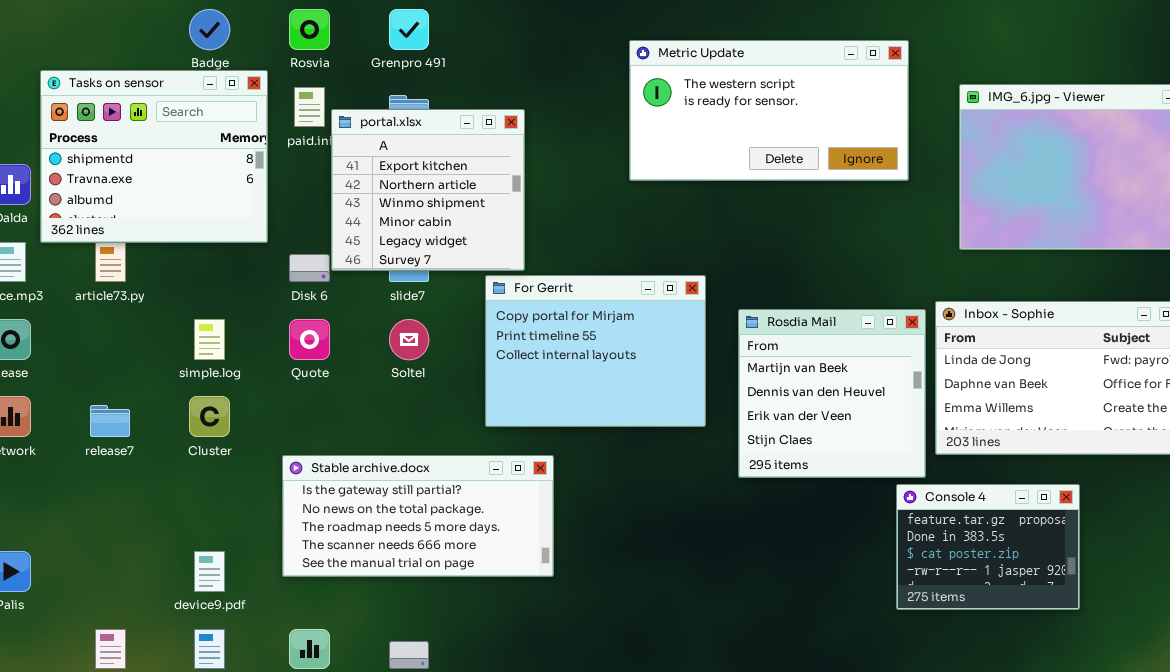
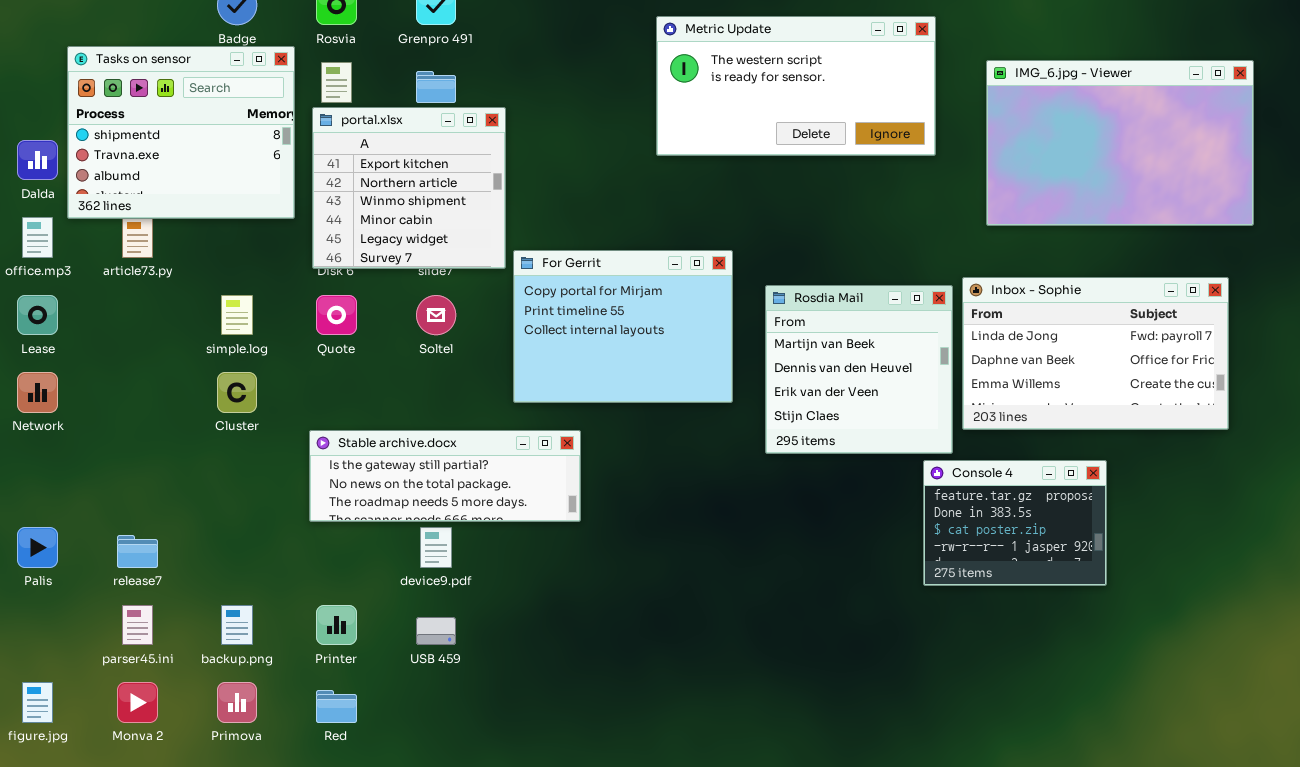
portal.xlsx: [331,109,525,271] -> [312,107,506,269], moved
release7: [90,405,130,437] -> [117,535,158,568], moved
Stable archive.docx: [282,455,554,577] -> [309,430,581,522], resized
device9.pdf: [194,551,225,592] -> [420,527,452,568], moved

